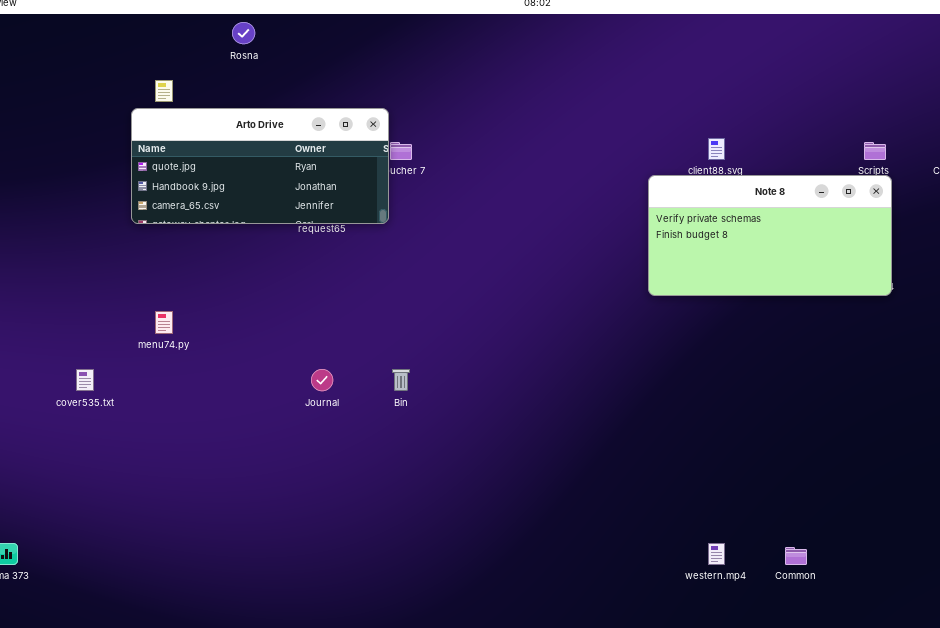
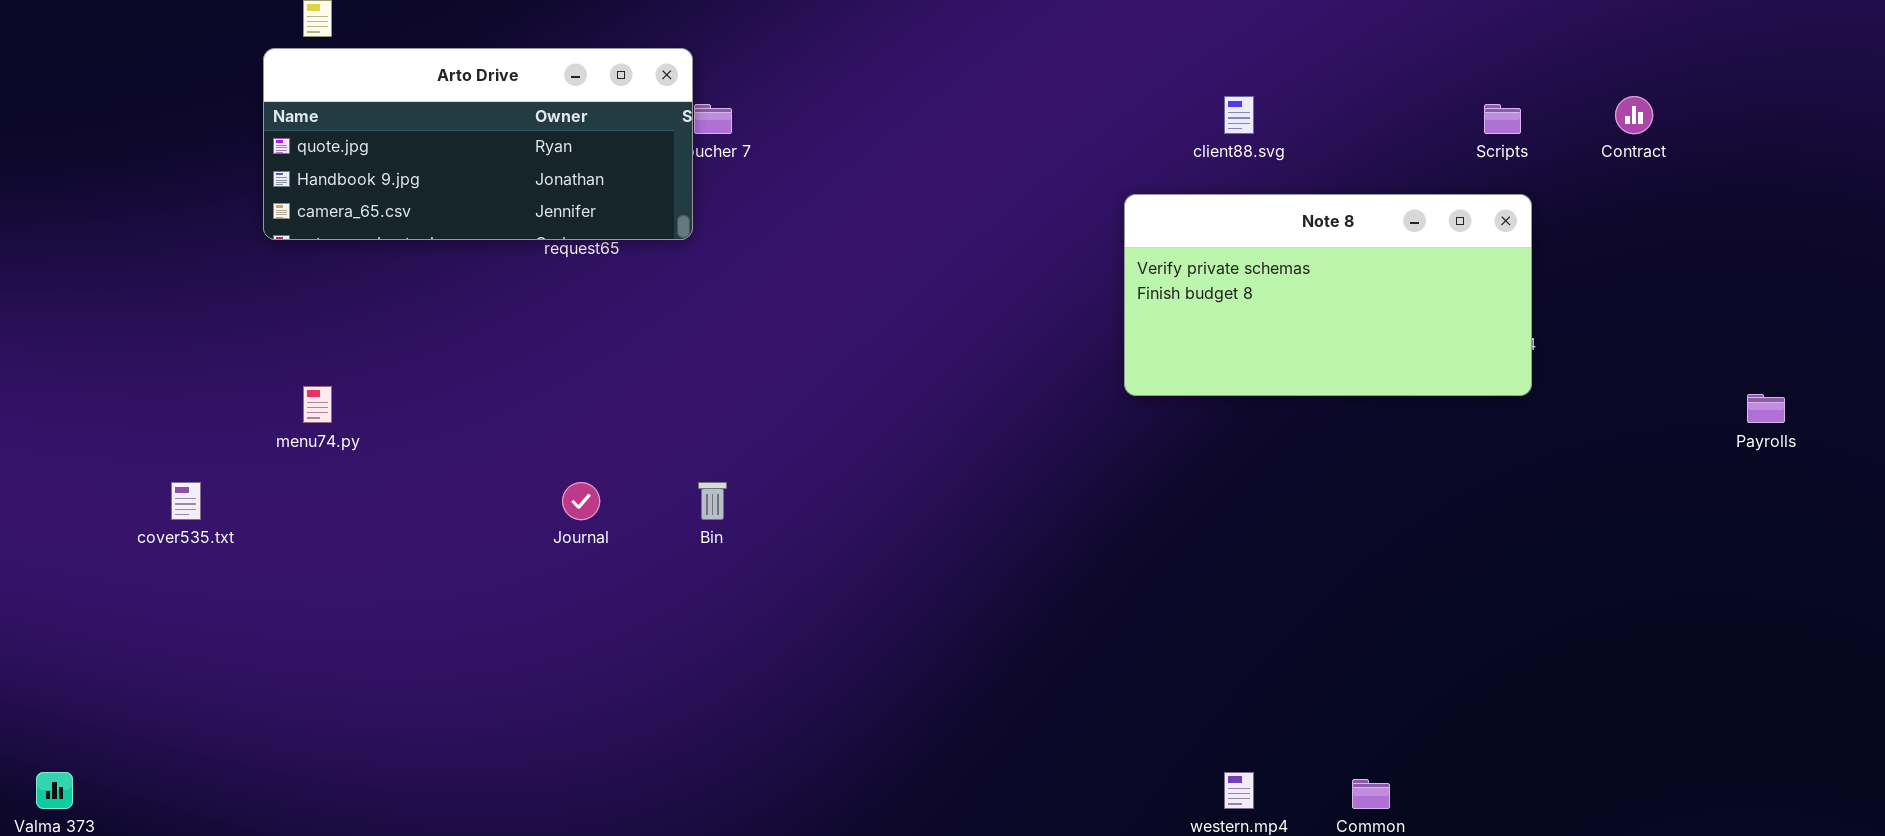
Note 8: [648,175,892,296] -> [1124,194,1532,396], moved

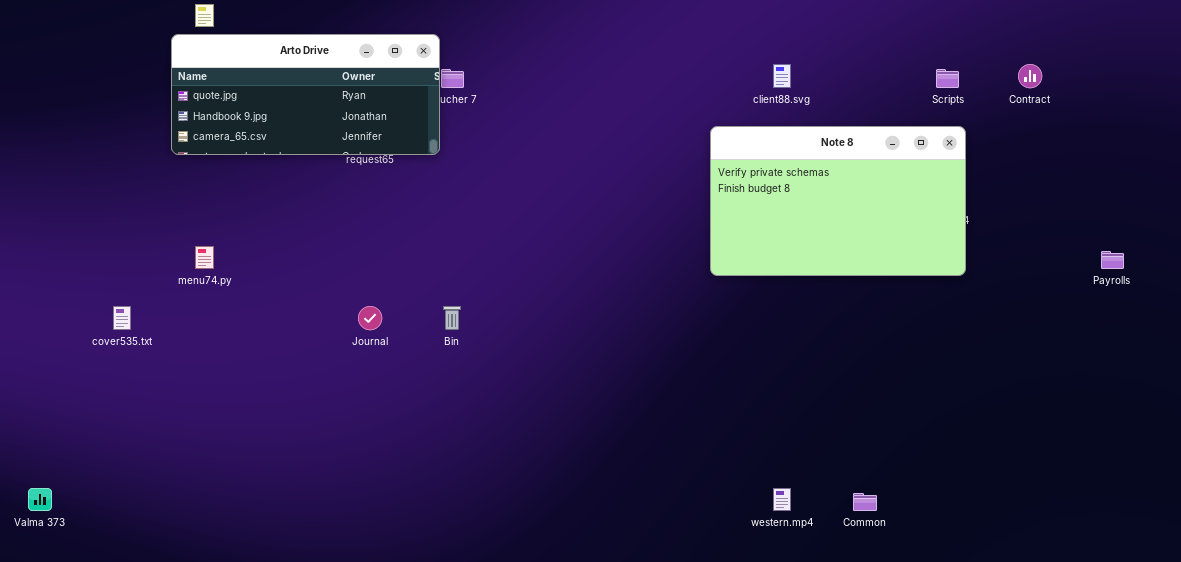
Note 8: [1124,194,1532,396] -> [710,126,966,276], resized

